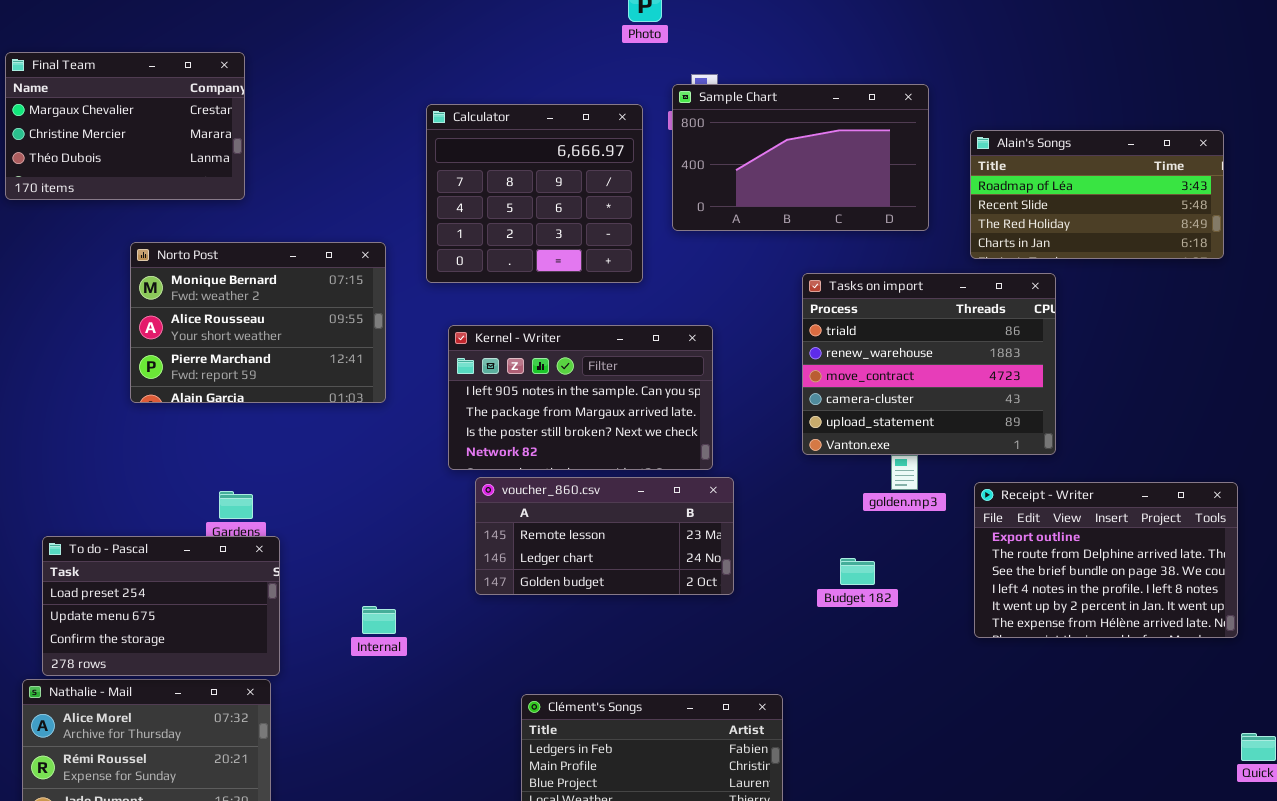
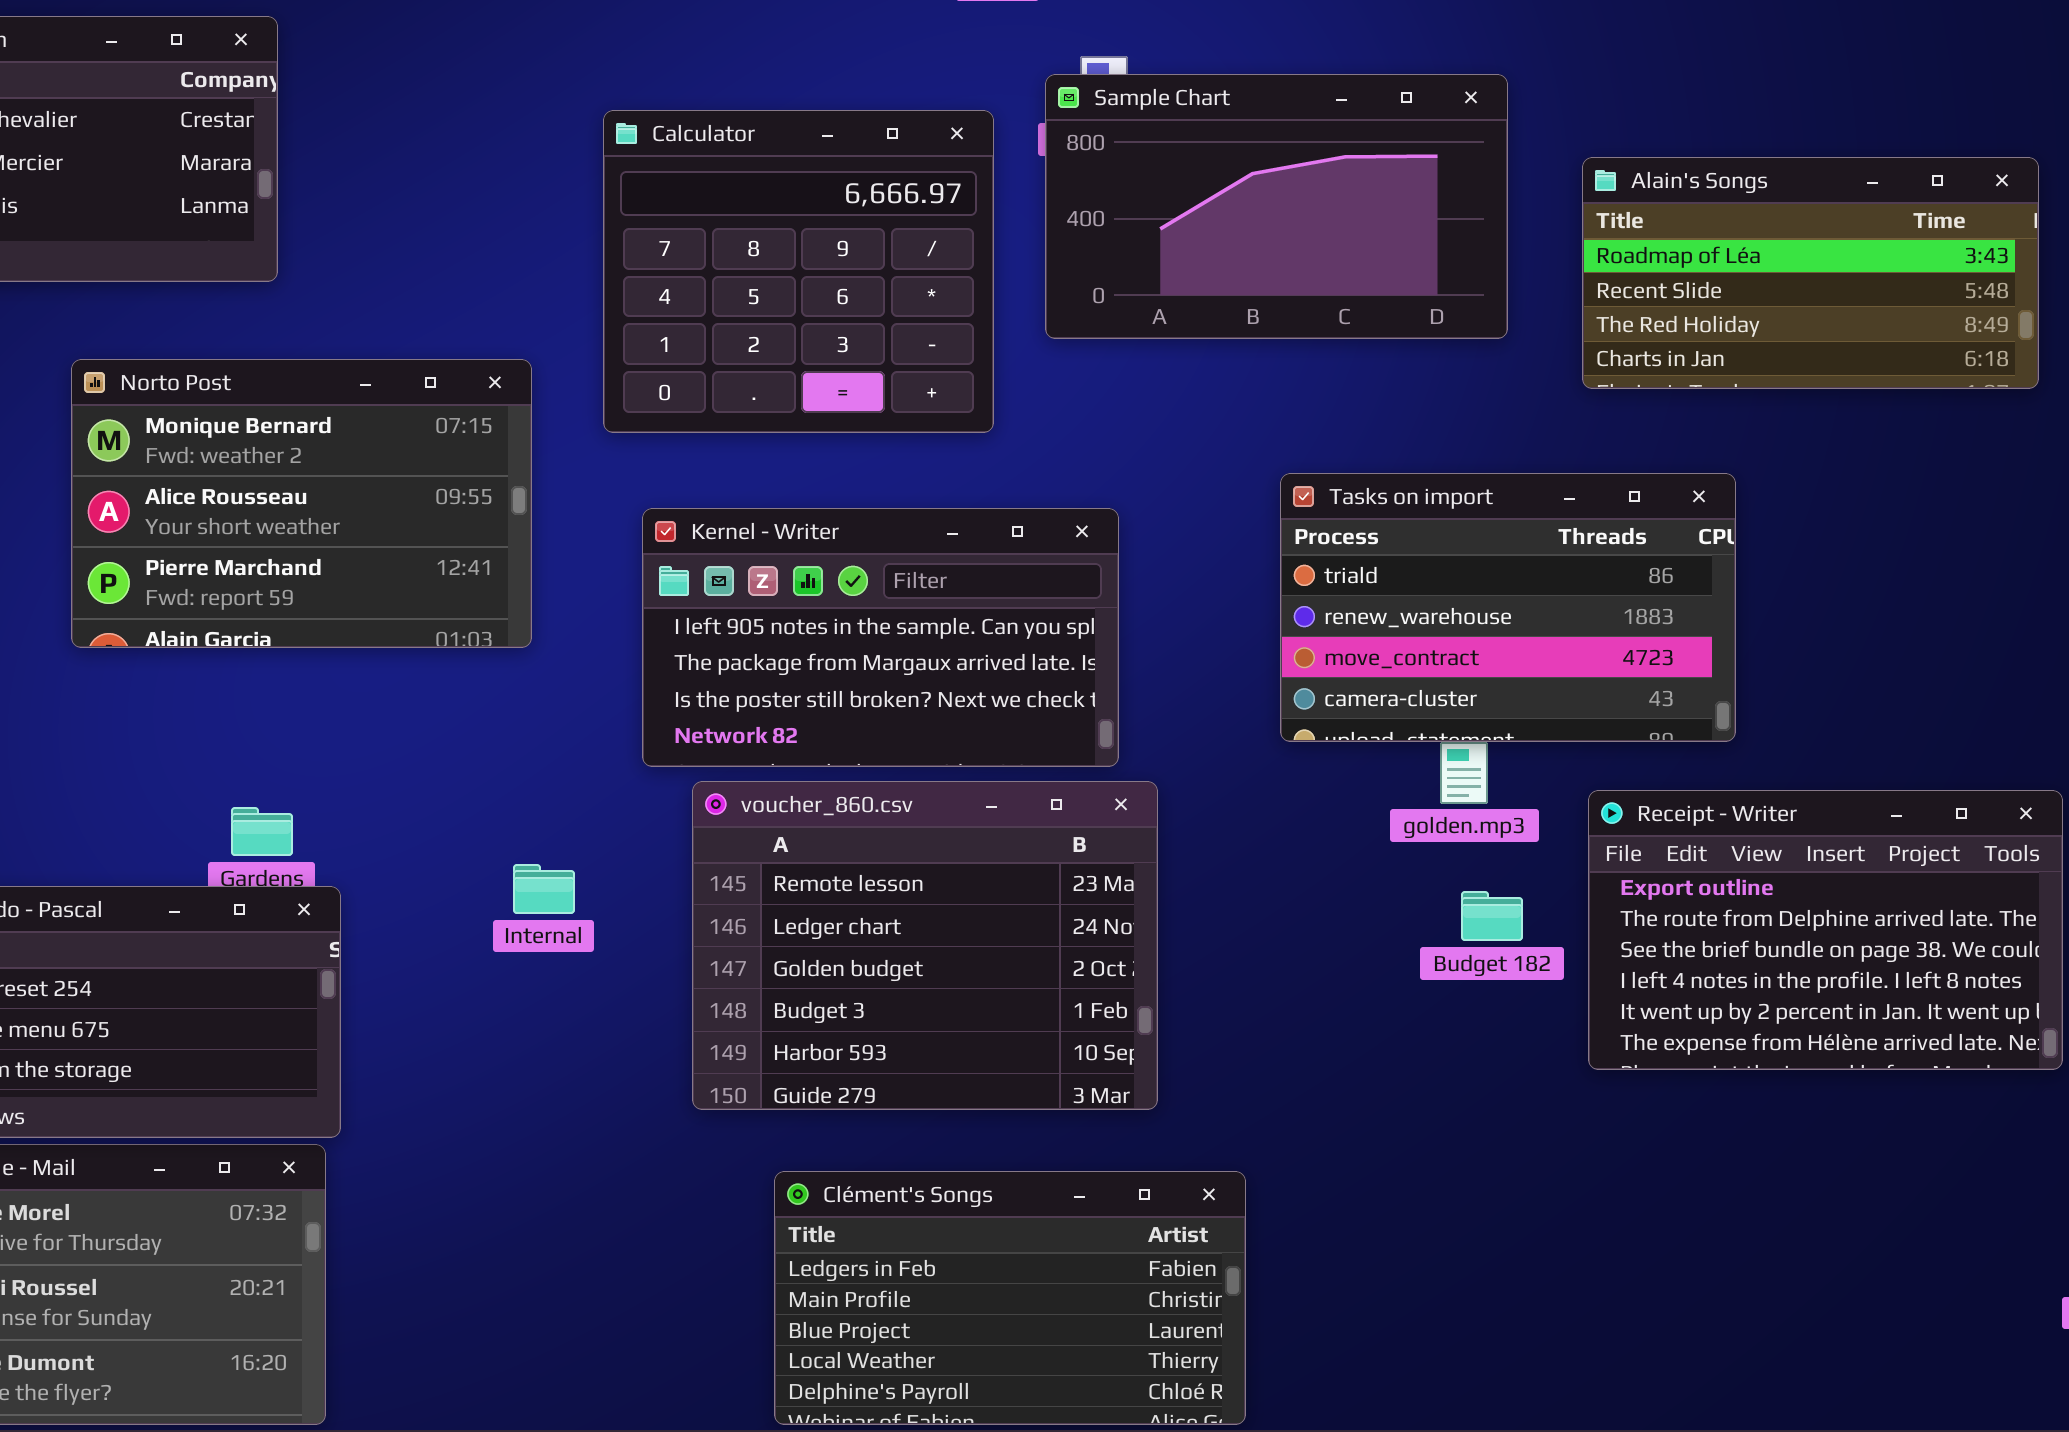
Tasks on import: [802,273,1056,455] -> [1280,473,1736,742], resized
voucher_860.csv: [475,477,734,595] -> [692,781,1158,1110], resized
Budget 182: [840,558,875,585] -> [1461,891,1523,941], moved
Internal: [362,606,396,634] -> [513,864,575,914], moved

